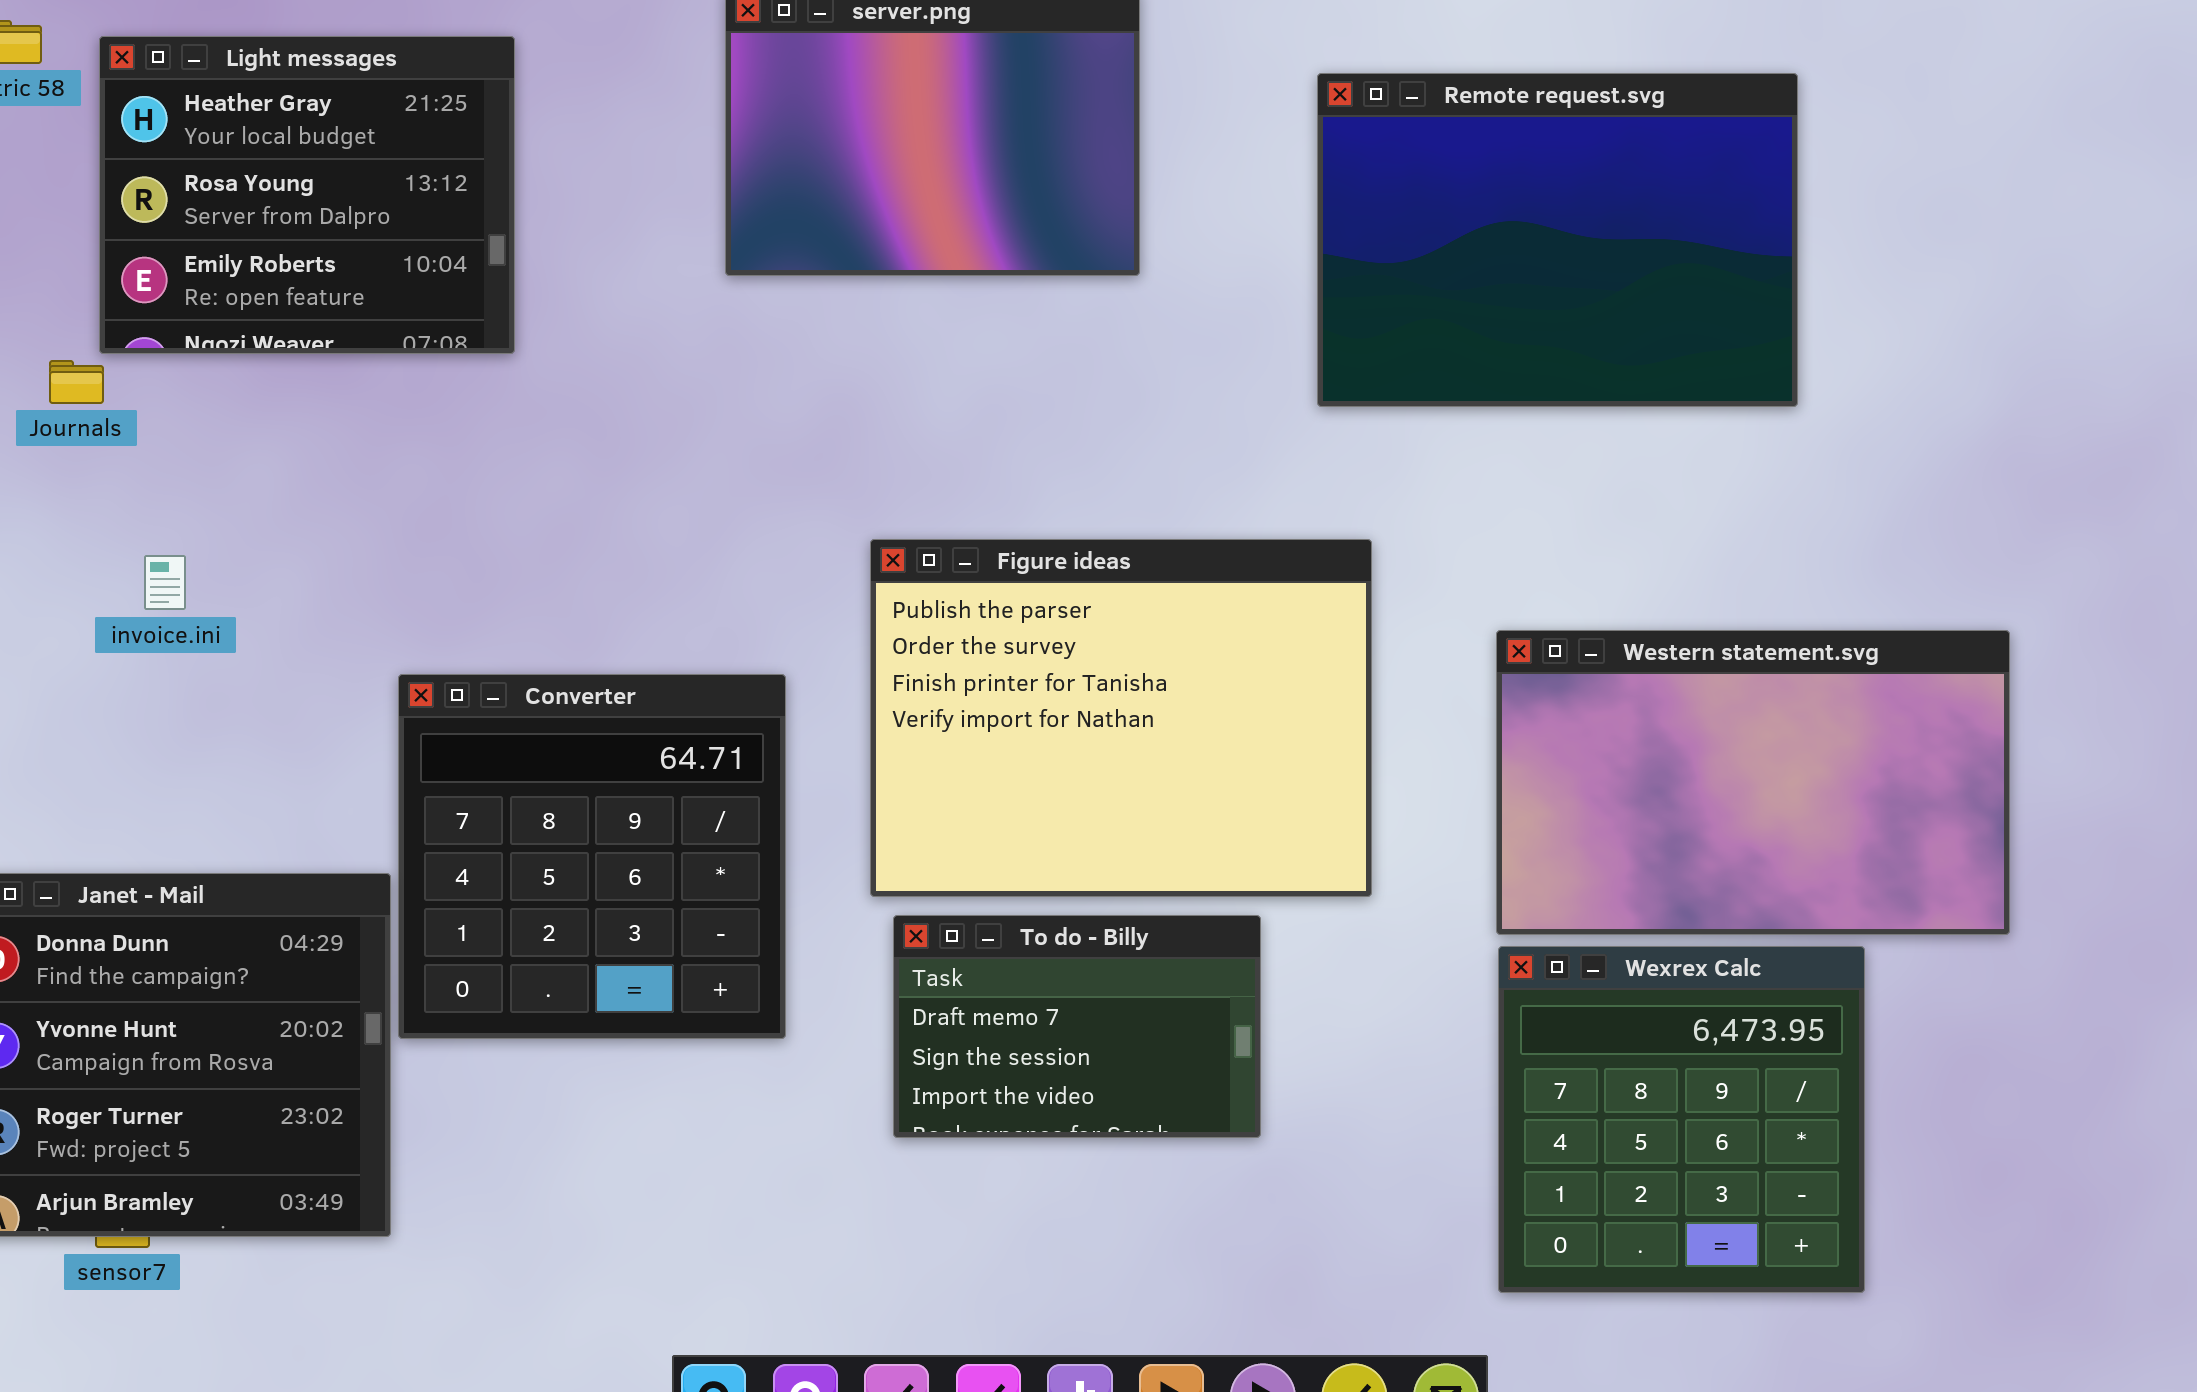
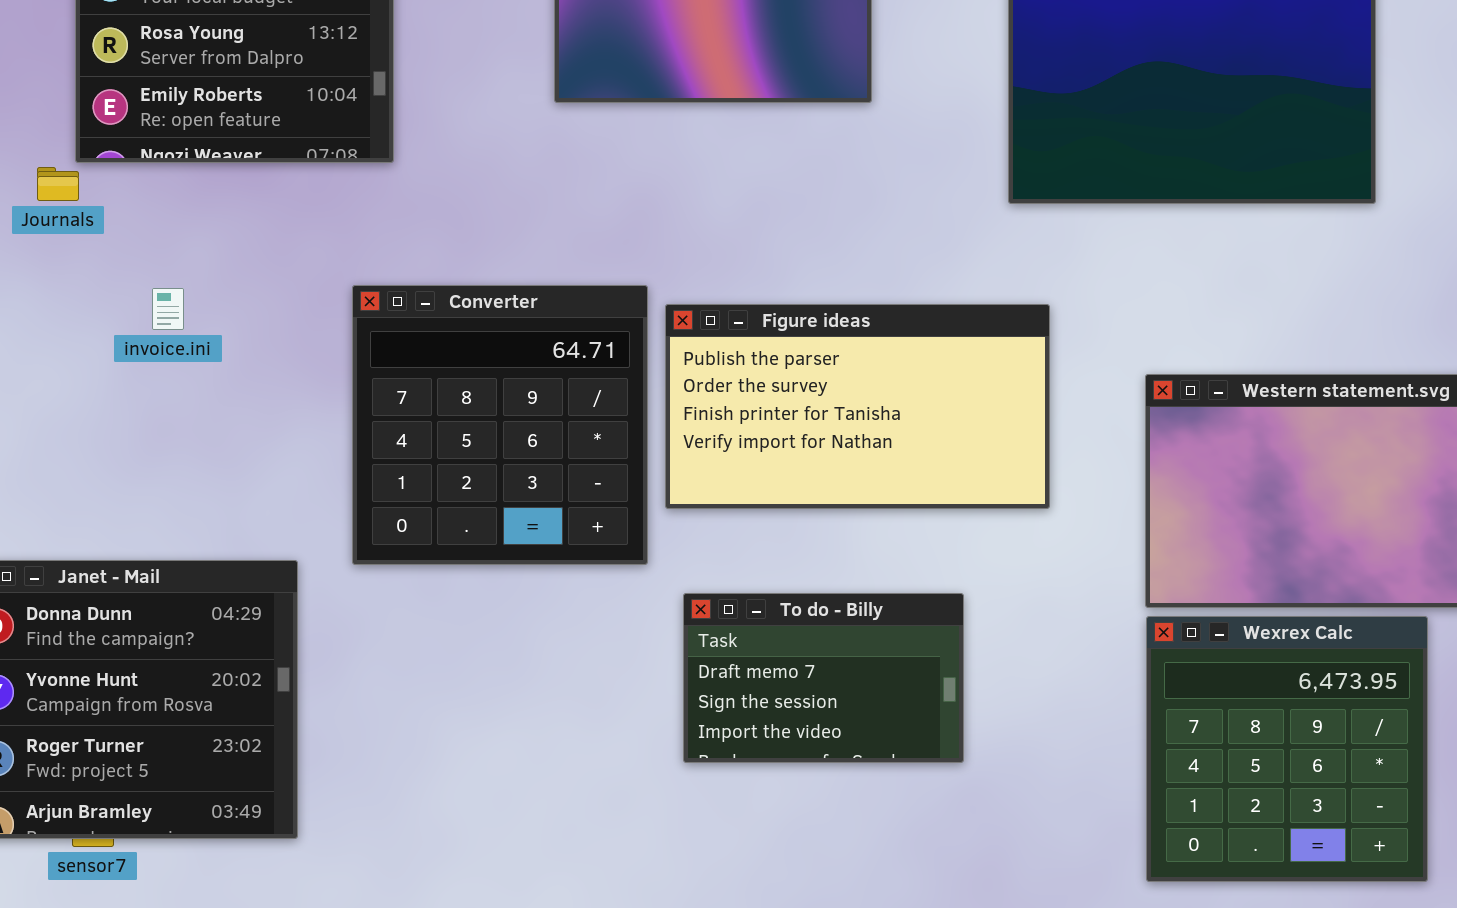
Figure ideas: [870,539,1372,897] -> [665,304,1050,509], resized
invoice.ini: [144,555,186,610] -> [152,288,184,330], moved
Converter: [398,674,786,1039] -> [352,285,648,565], moved

